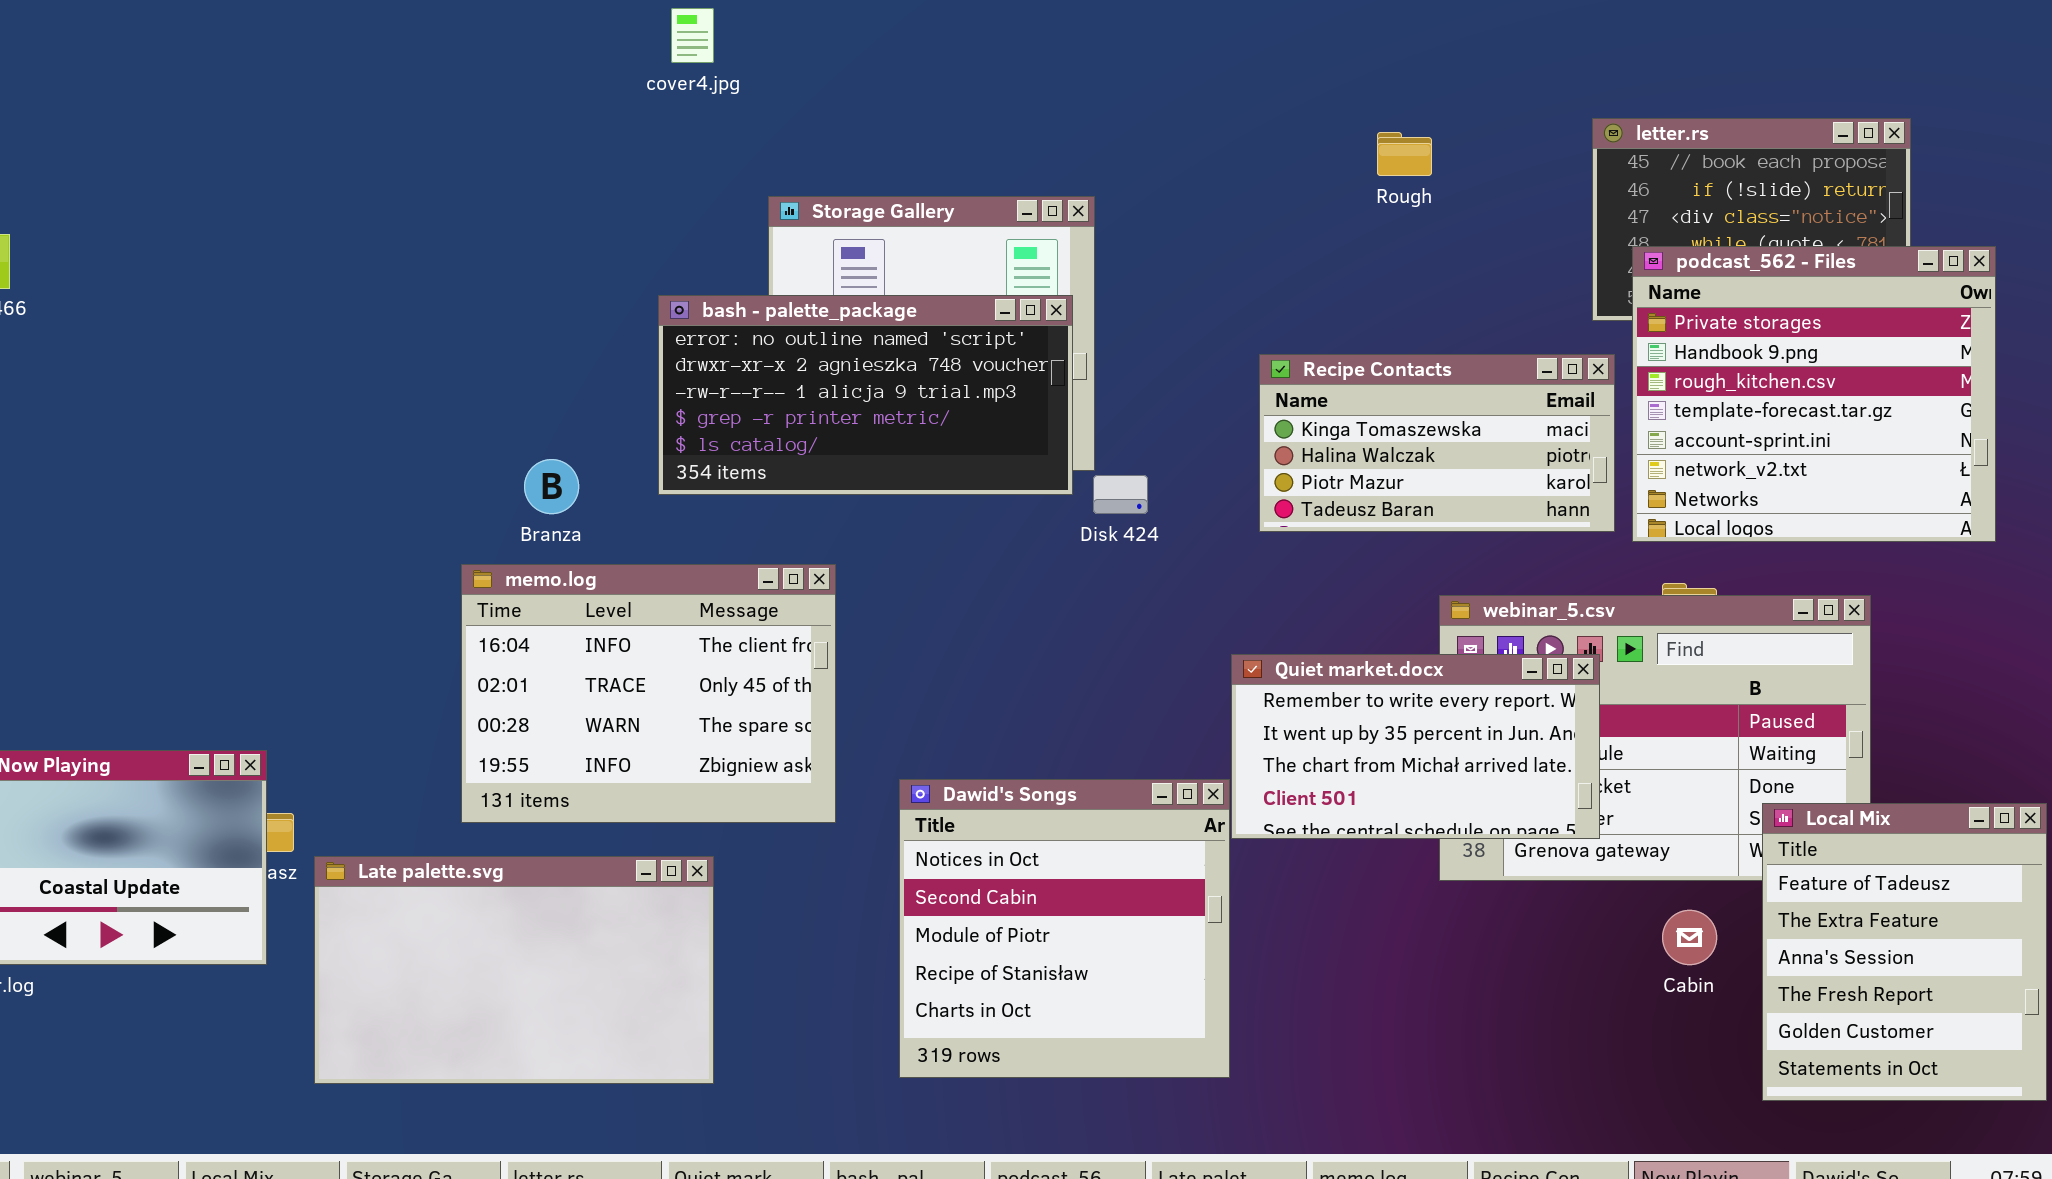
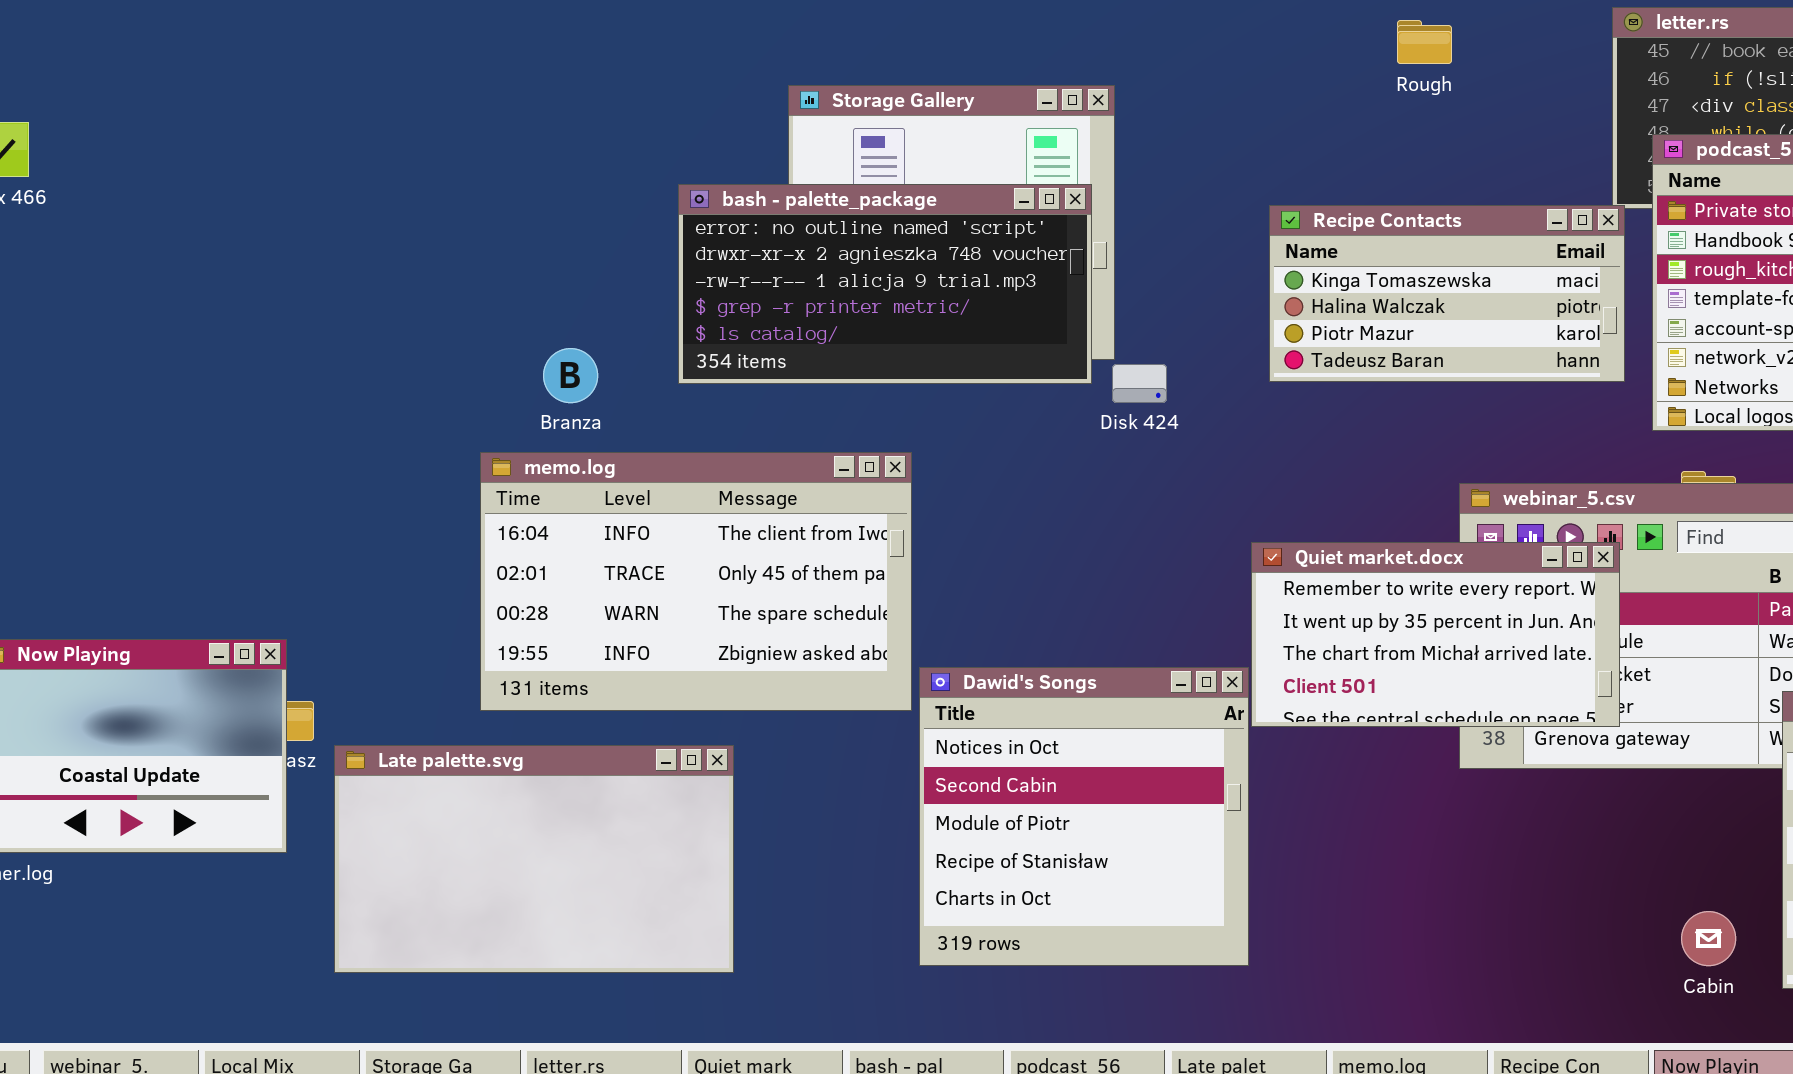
Recipe Contacts: [1259,354,1615,532] -> [1269,205,1625,382], moved
memo.log: [461,564,836,823] -> [480,452,912,711], resized
Cabin: [1662,910,1717,965] -> [1681,911,1736,966], moved

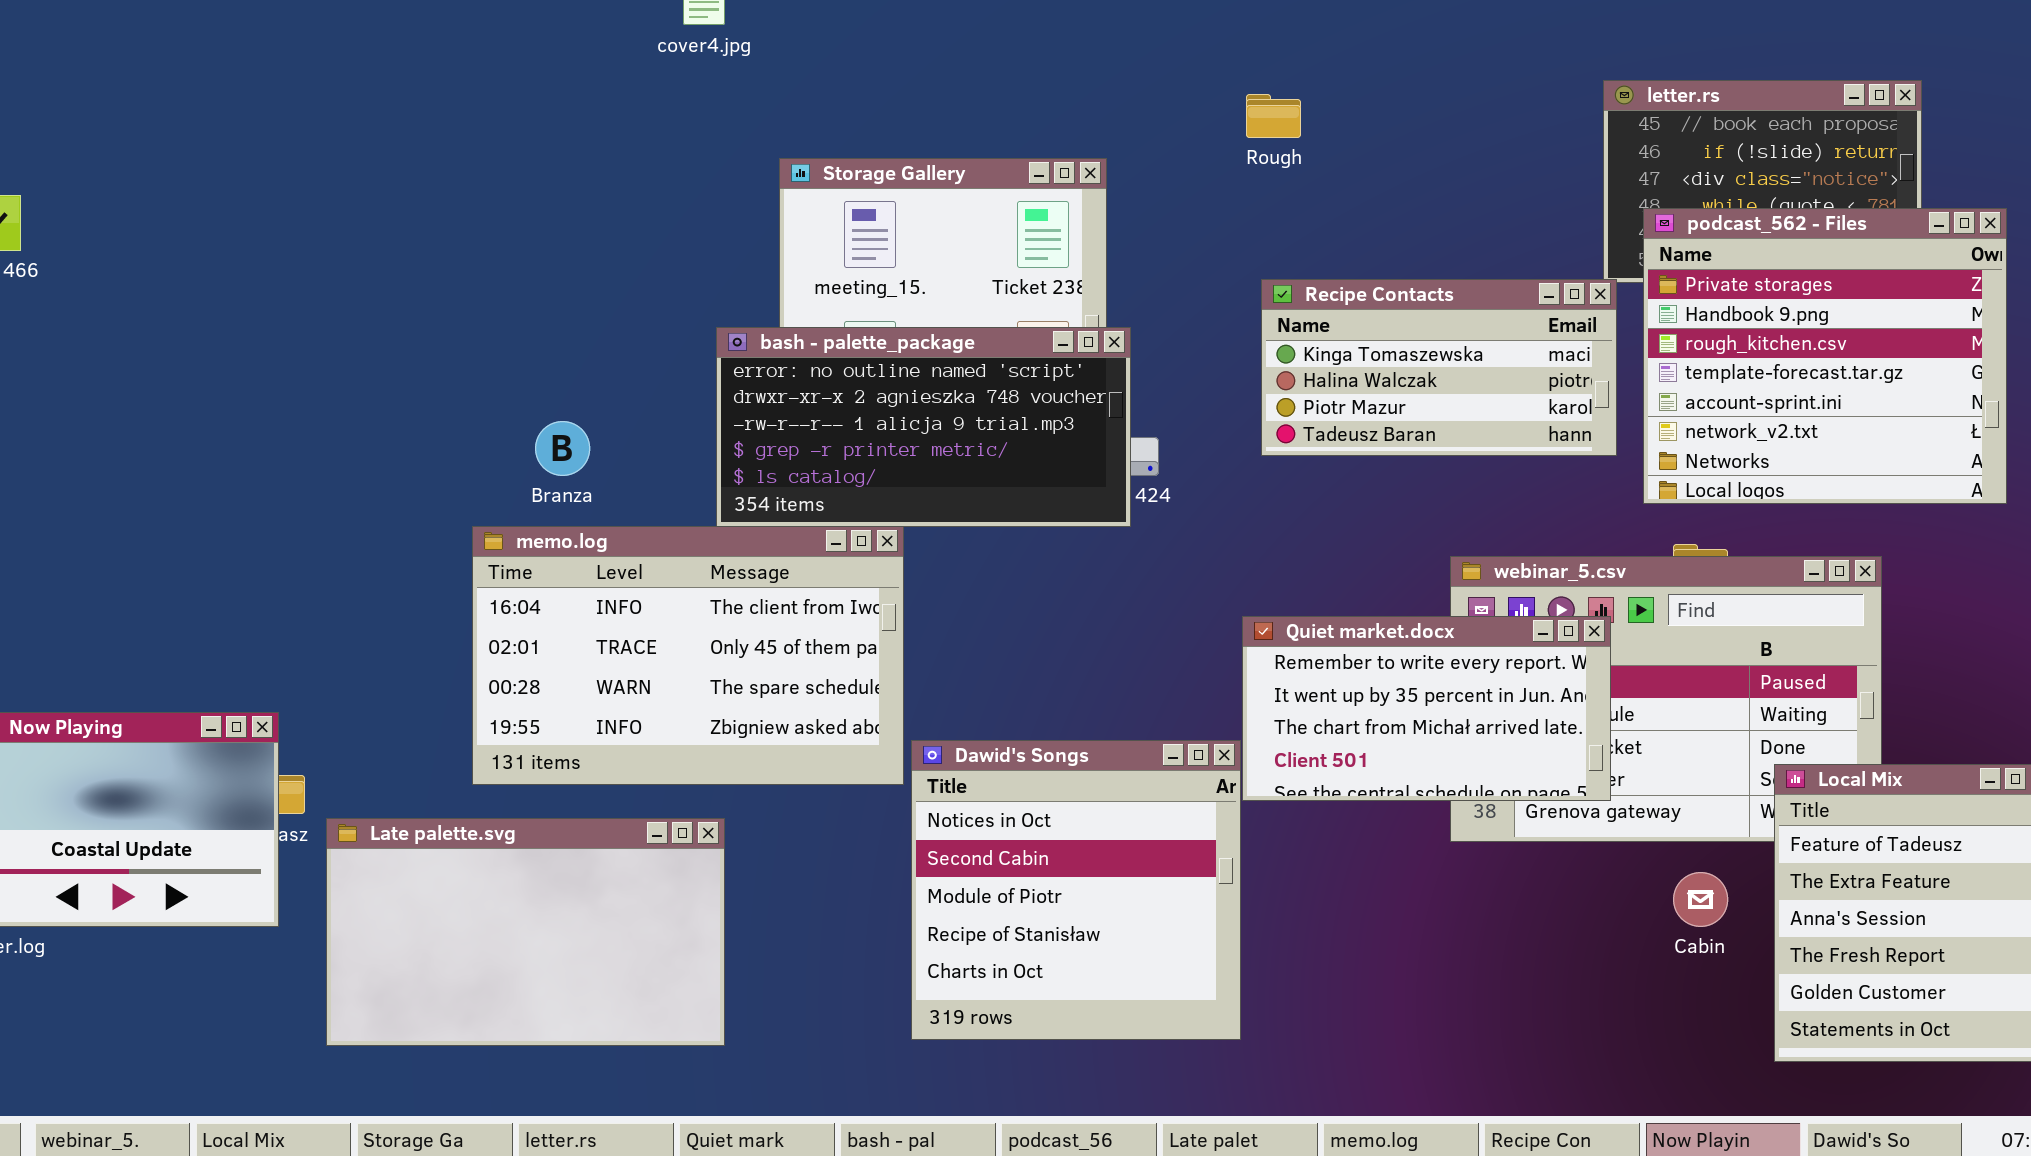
Rough: [1397,20,1452,64] -> [1246,94,1301,138], moved
bash - palette_package: [678,184,1092,384] -> [716,327,1131,527], moved
Cabin: [1681,911,1736,966] -> [1673,872,1728,927], moved

